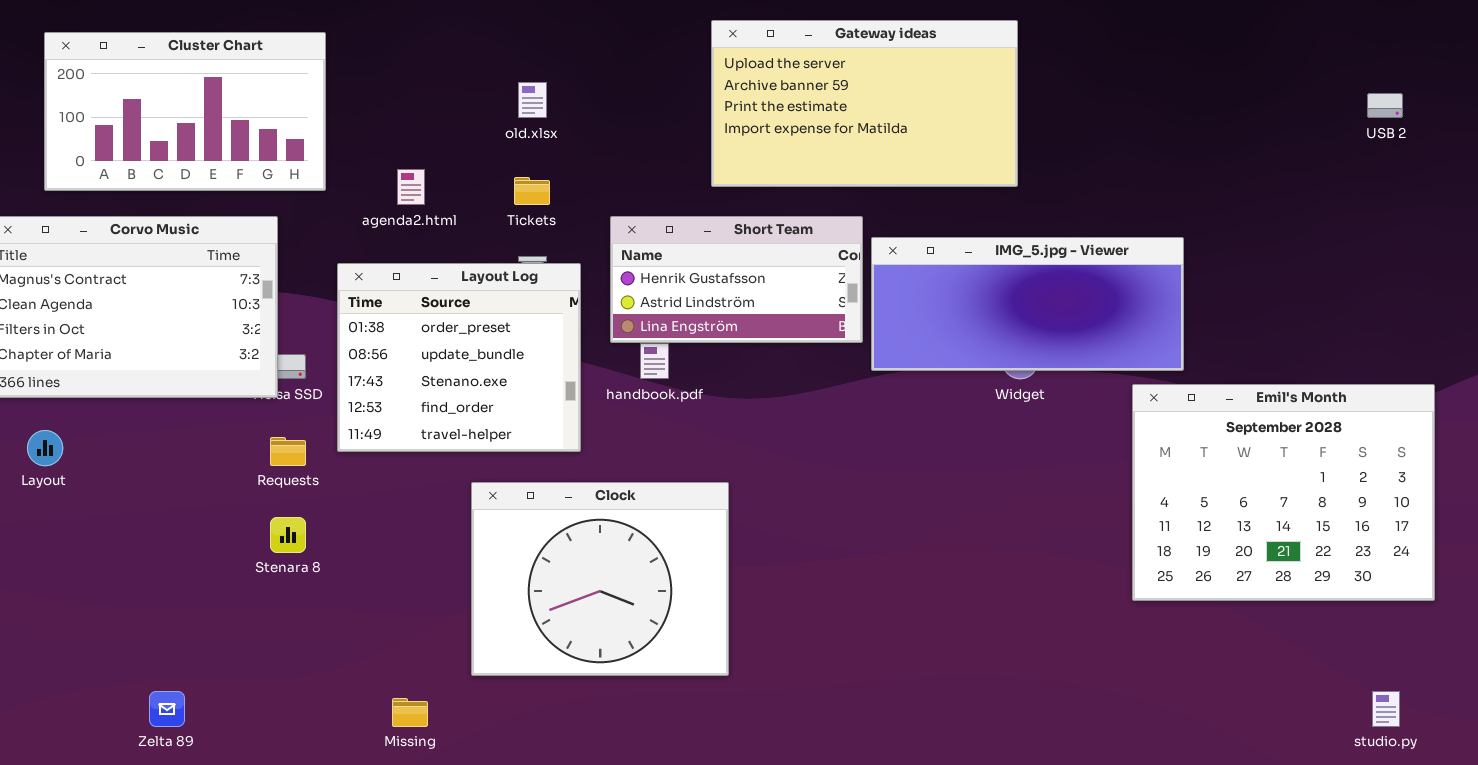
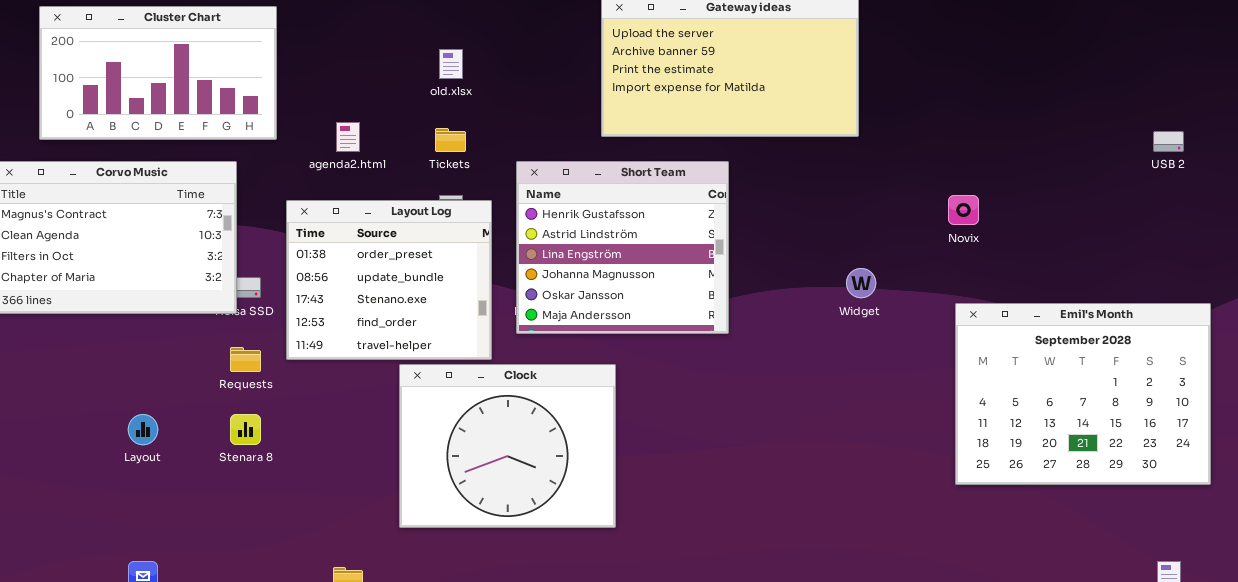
USB 2: [1367,93,1403,118] -> [1153,131,1184,152], moved
Short Team: [610,216,863,343] -> [516,161,729,334], resized
IMG_5.jpg - Viewer: [871,237,1184,371] -> none, closed
Layout: [27,430,63,466] -> [128,414,158,445], moved
Clock: [471,482,729,676] -> [399,364,616,528], moved

